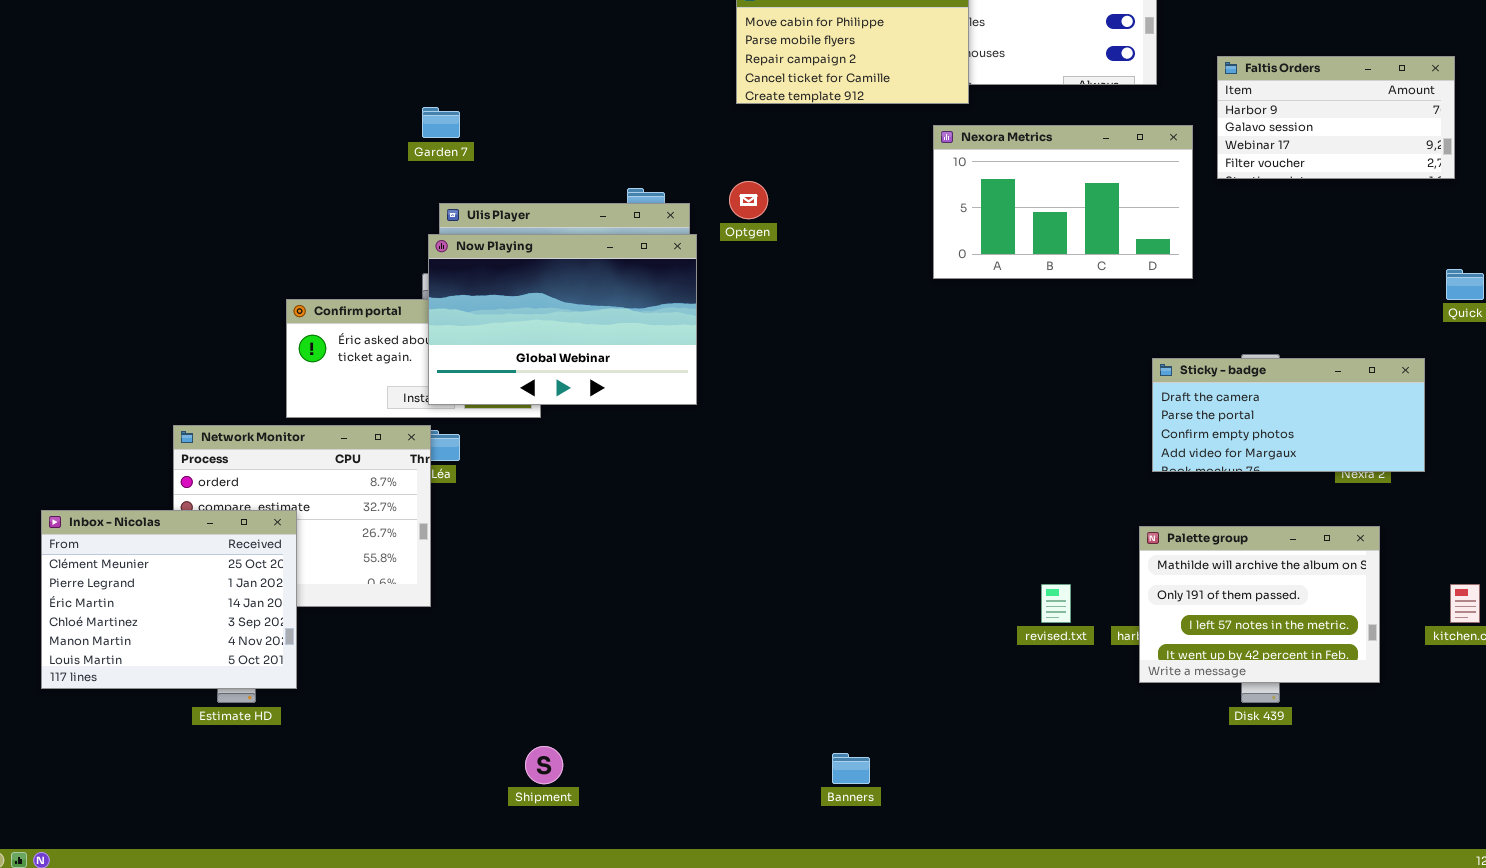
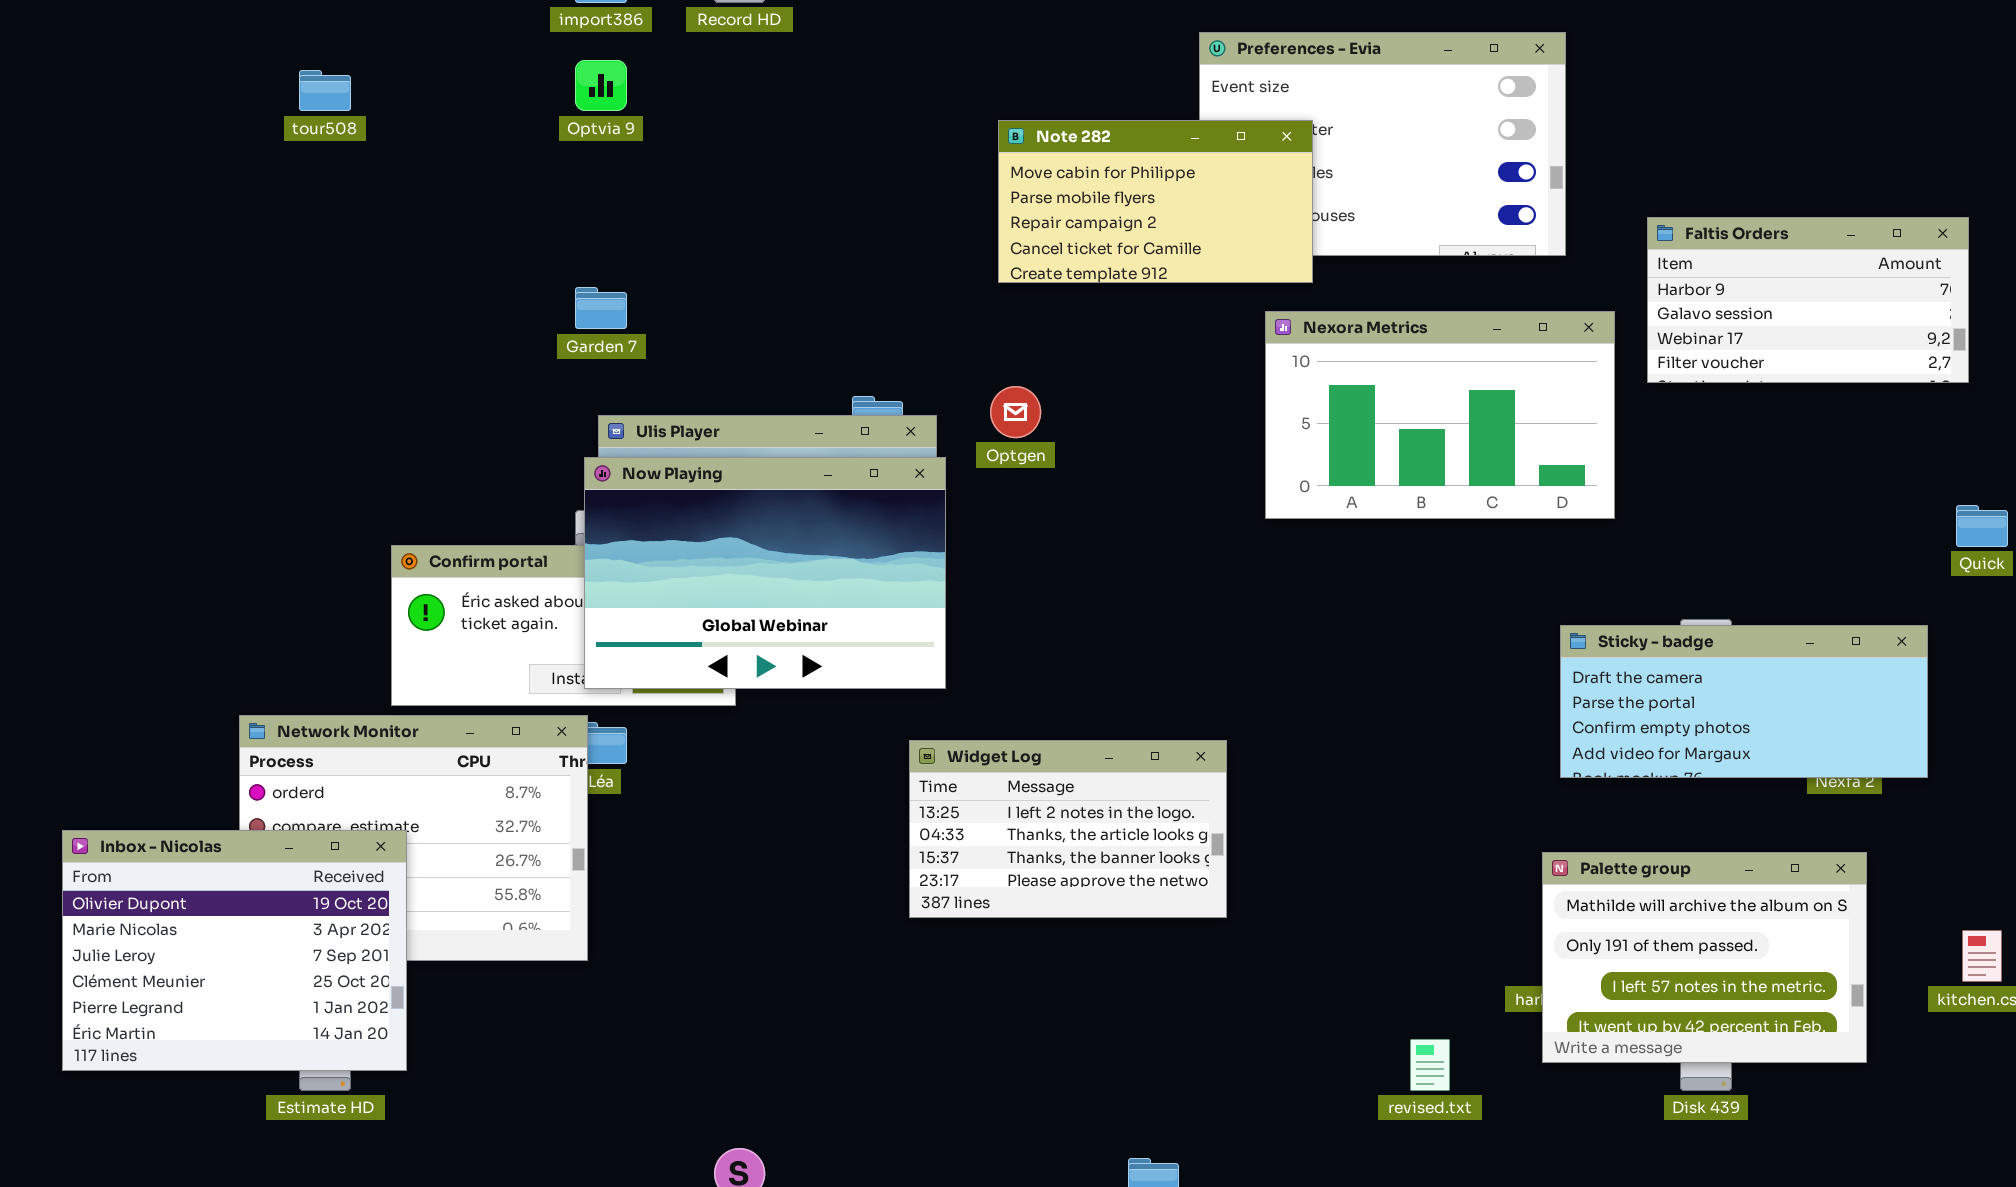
Widget Log: none -> [909,740,1227,918], opened
Inbox - Nicolas: [41,510,297,689] -> [62,830,407,1071], scrolled up 3 rows
revised.txt: [1041,584,1071,623] -> [1410,1039,1450,1091], moved

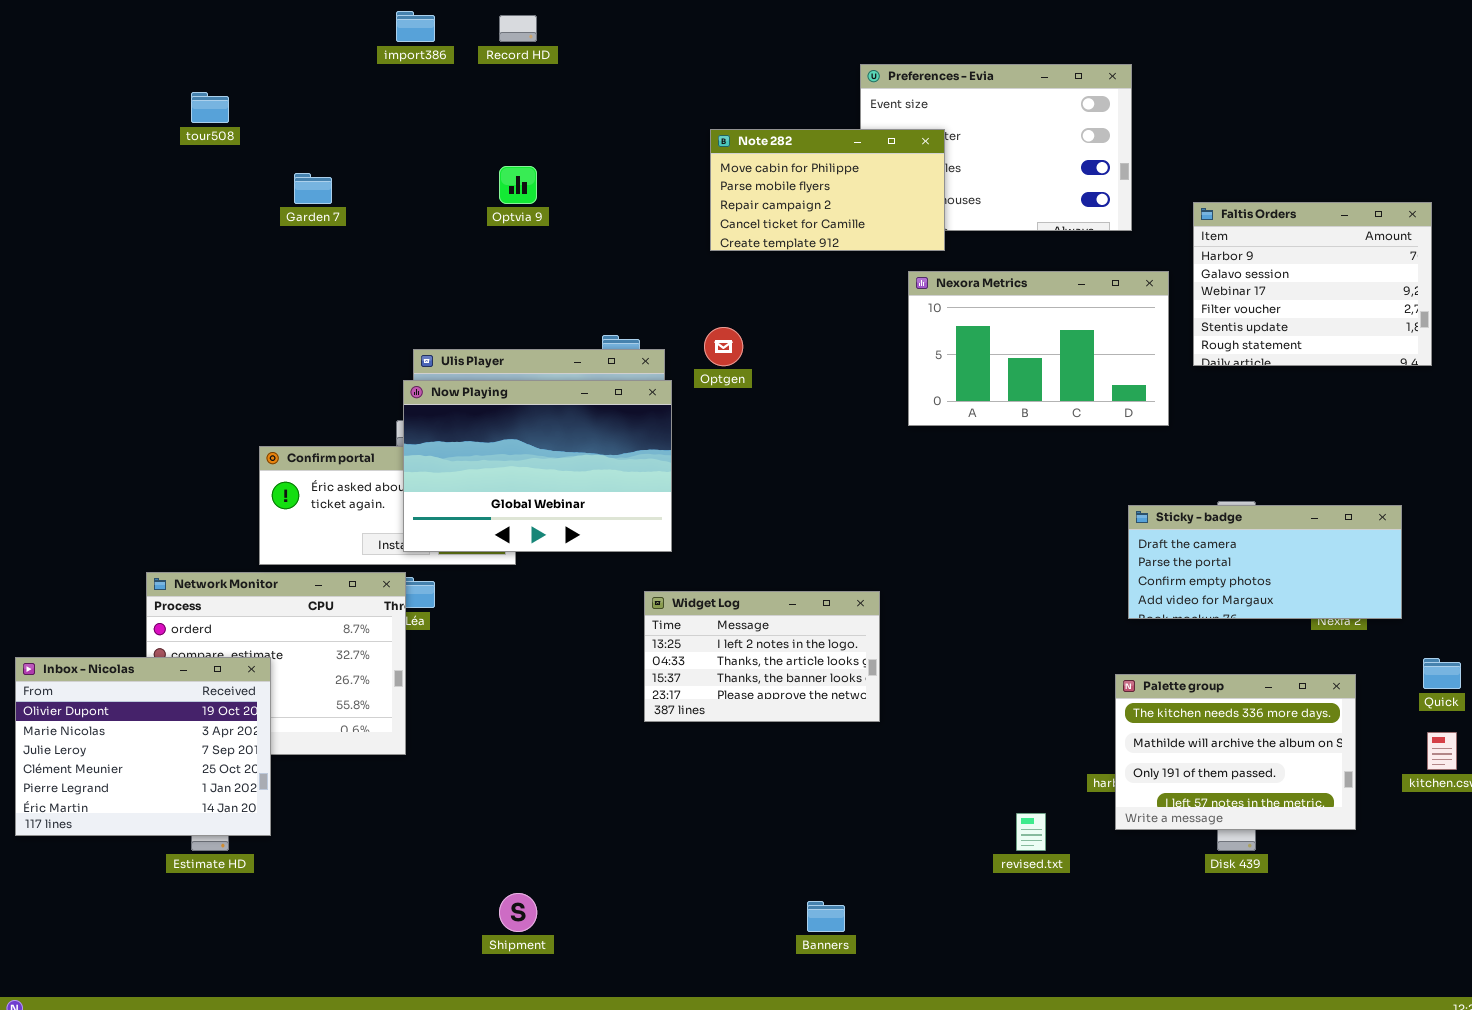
Optvia 9: [575,60,627,111] -> [499,166,537,204], moved
Faltis Orders: [1647,217,1969,383] -> [1193,202,1432,366], resized
Garden 7: [575,287,627,329] -> [294,173,332,204], moved
Quick: [1956,505,2008,547] -> [1423,658,1461,689], moved
Palette group: [1542,852,1867,1063] -> [1115,674,1356,830], scrolled up 1 row

